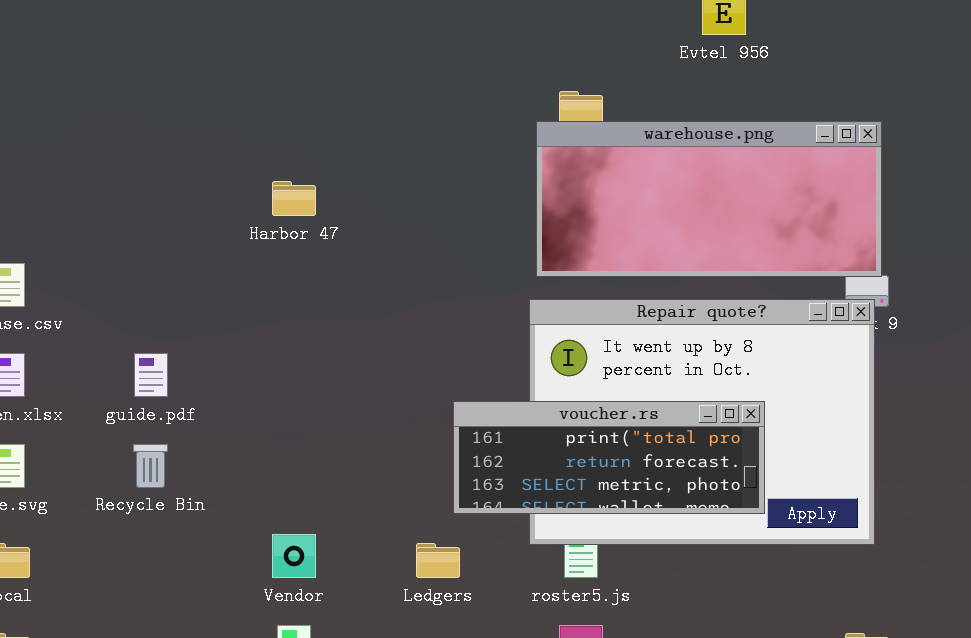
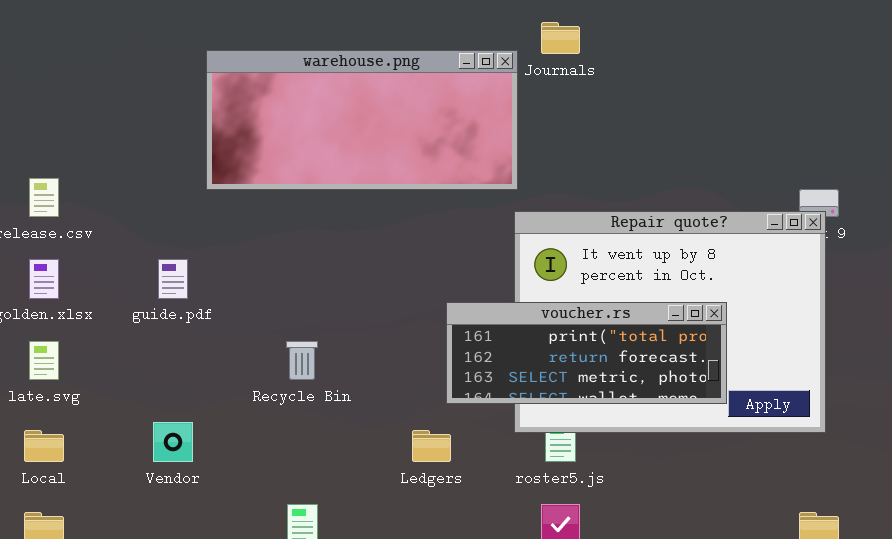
warehouse.png: [536,121,882,277] -> [206,50,518,190], moved
Recycle Bin: [133,444,168,488] -> [286,341,318,380], moved
Vendor: [272,534,316,578] -> [153,422,193,462], moved

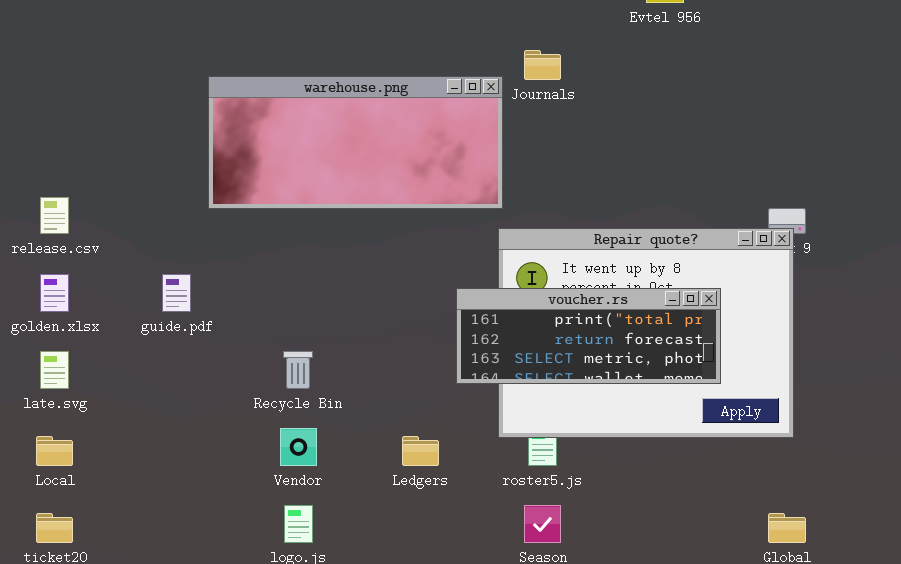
voucher.rs: [446,302,727,404] -> [456,288,721,384], moved
Vendor: [153,422,193,462] -> [280,428,317,466], moved

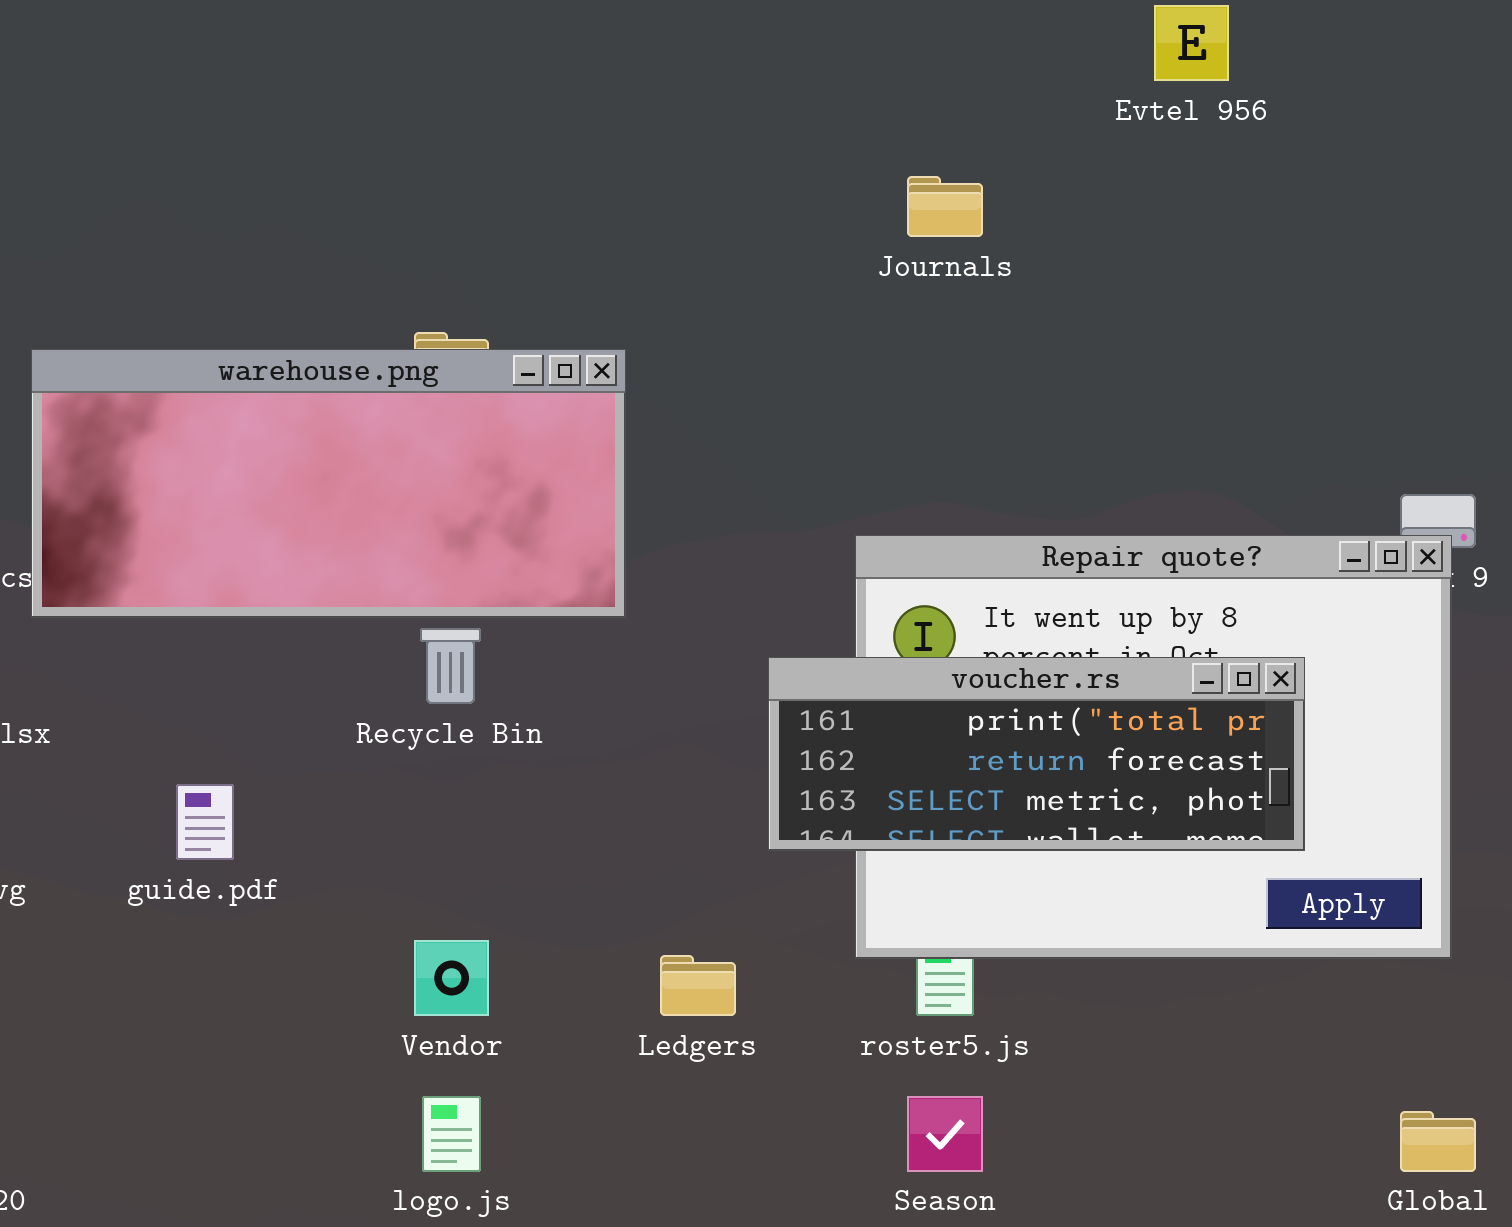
warehouse.png: [208,76,503,209] -> [31,349,626,618], moved
guide.pdf: [162,274,191,312] -> [176,784,234,860], moved
Recycle Bin: [283,351,313,389] -> [420,628,481,704], moved

